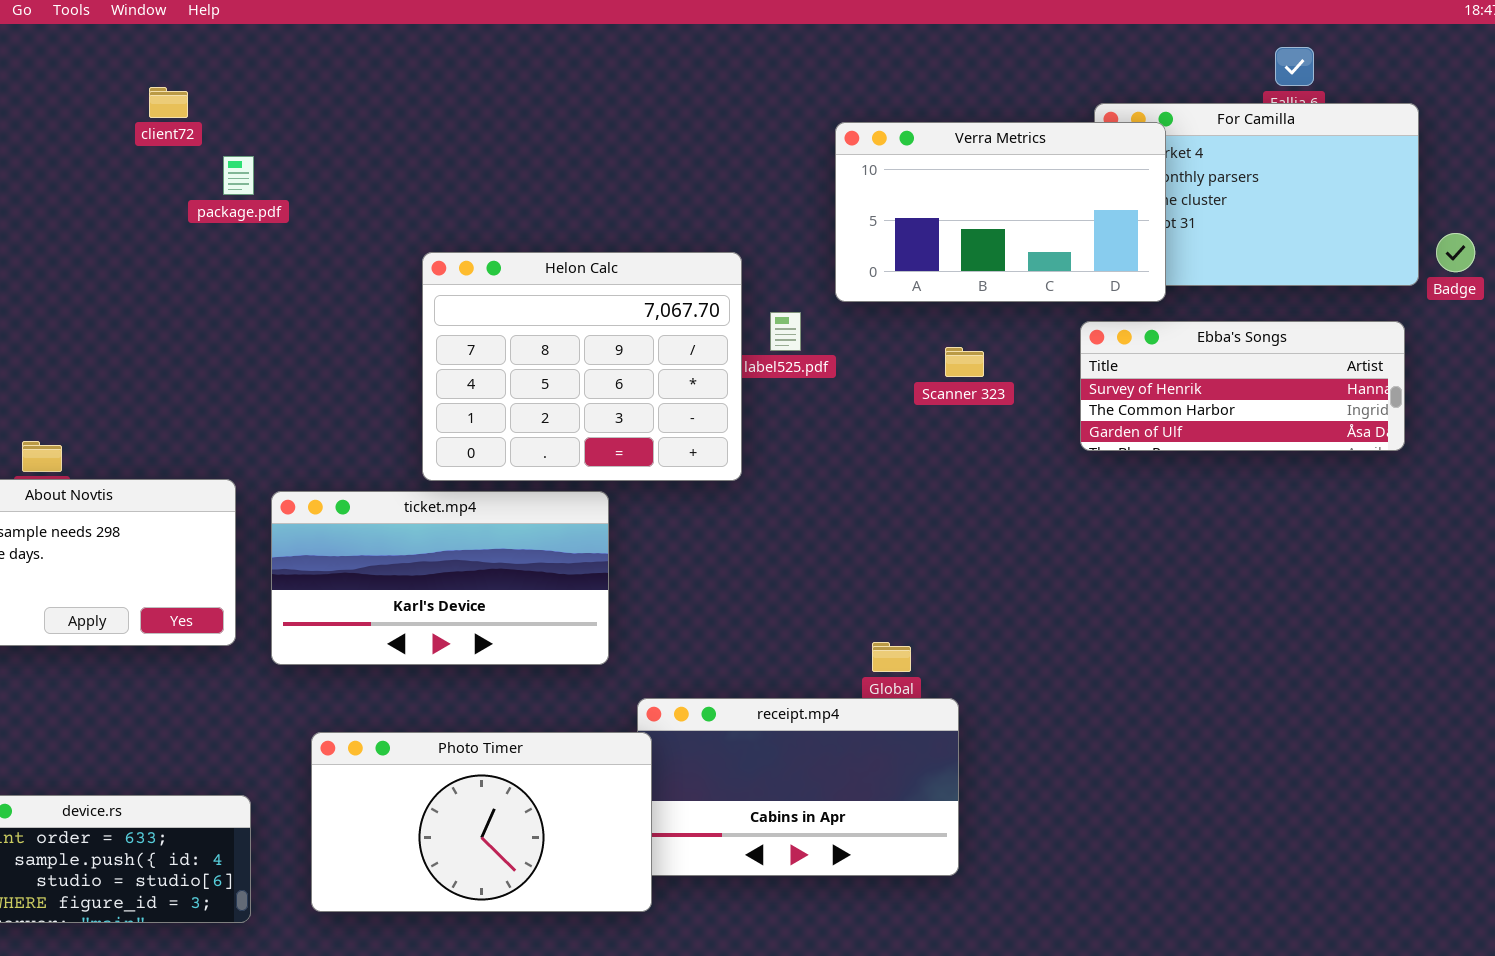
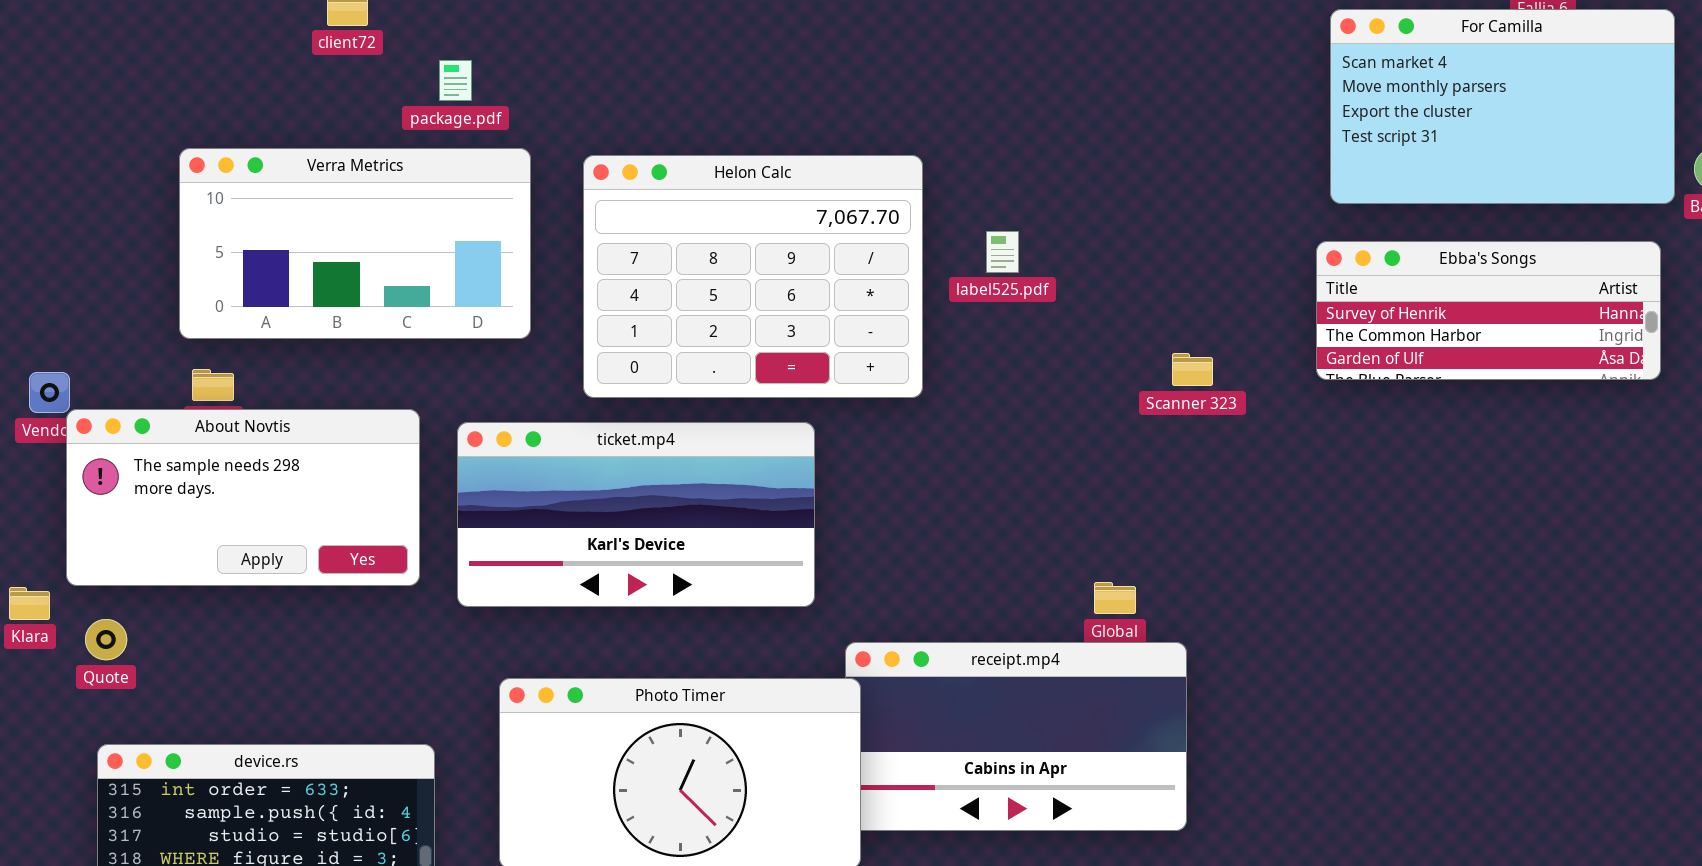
Verra Metrics: [835,122,1166,302] -> [179,148,531,339], moved
package.pdf: [223,156,254,195] -> [439,60,472,101], moved
Helon Calc: [422,252,742,481] -> [583,155,923,398], moved
Scanner 323: [945,347,984,377] -> [1172,353,1213,386], moved

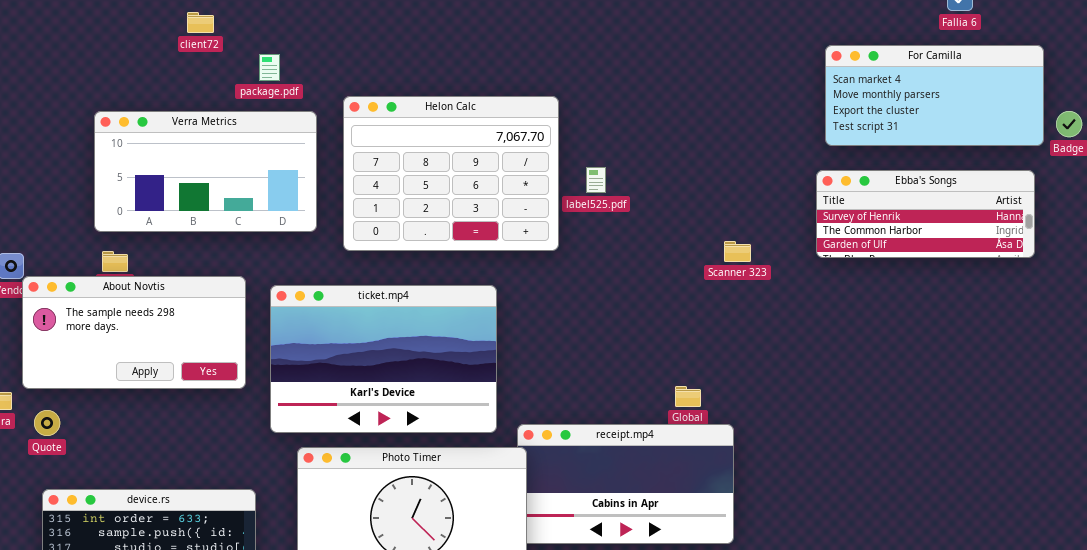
For Camilla: [1330,9,1675,204] -> [825,45,1044,146], resized
Helon Calc: [583,155,923,398] -> [343,96,559,251], moved
label525.pdf: [986,231,1019,273] -> [586,167,606,193], moved
ticket.mp4: [457,422,815,607] -> [270,285,497,433], resized

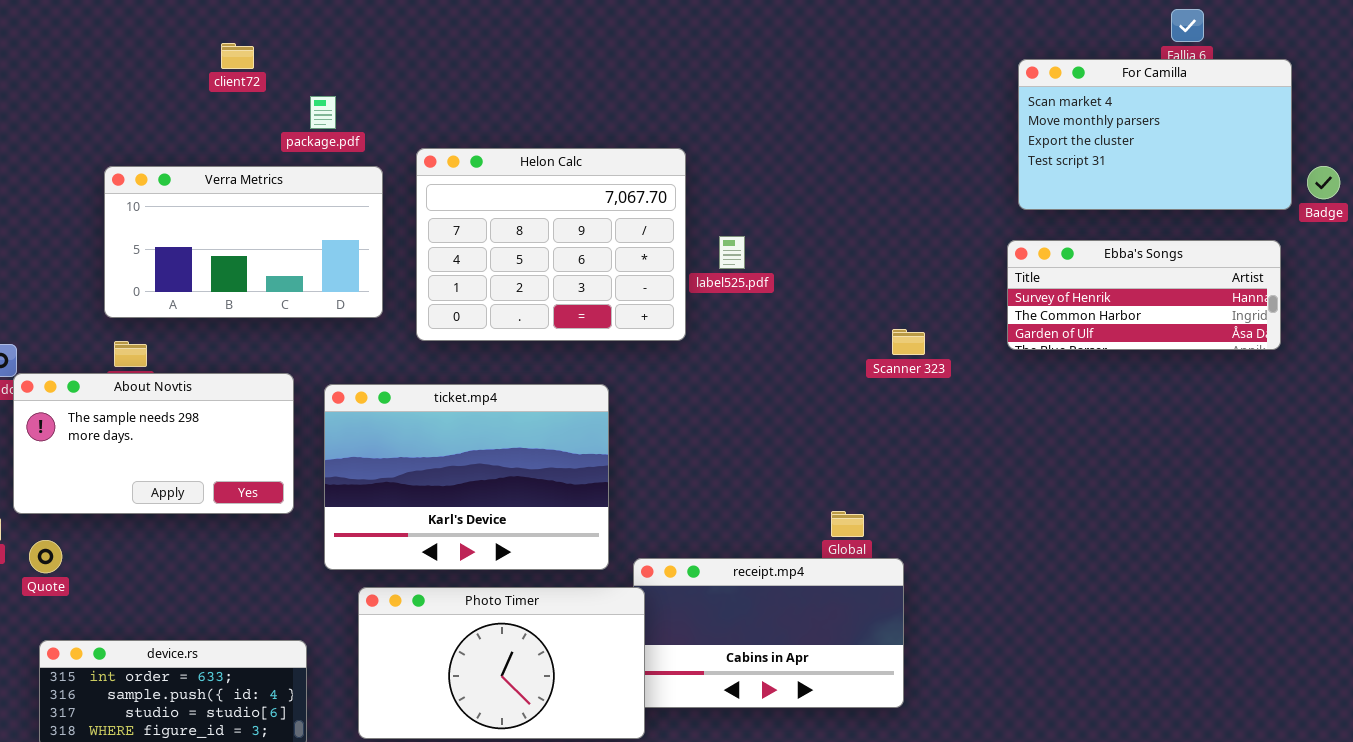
For Camilla: [825,45,1044,146] -> [1018,59,1292,210], resized

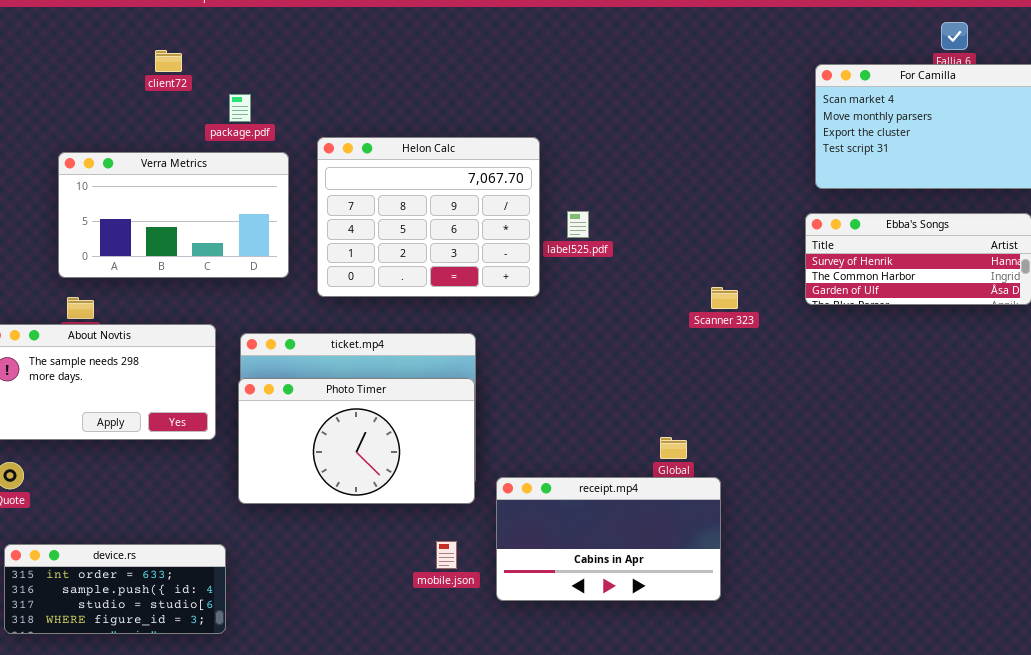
Photo Timer: [358,587,645,739] -> [238,378,475,504], moved

